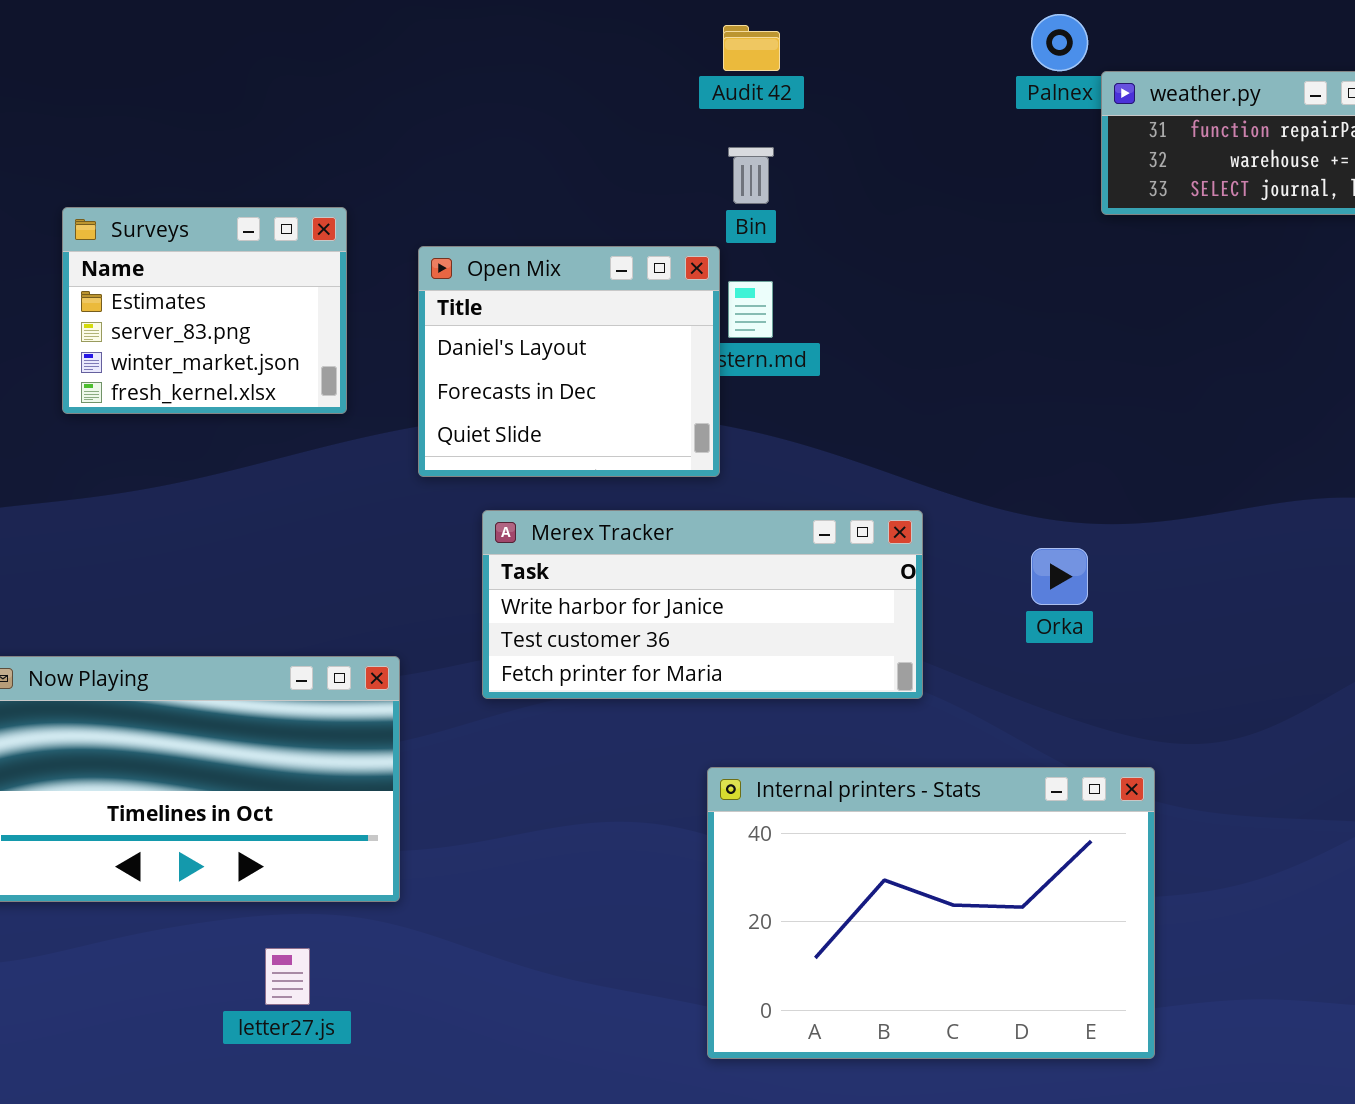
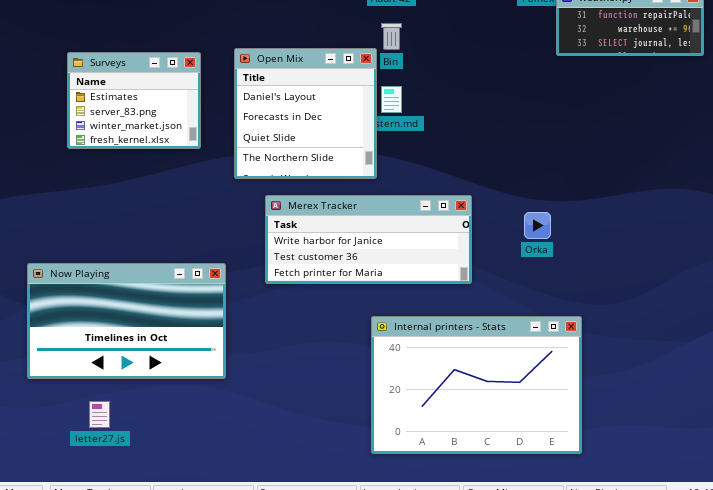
Open Mix: [418,246,720,477] -> [234,48,377,179], resized
letter27.js: [265,948,310,1005] -> [89,401,110,428], moved

